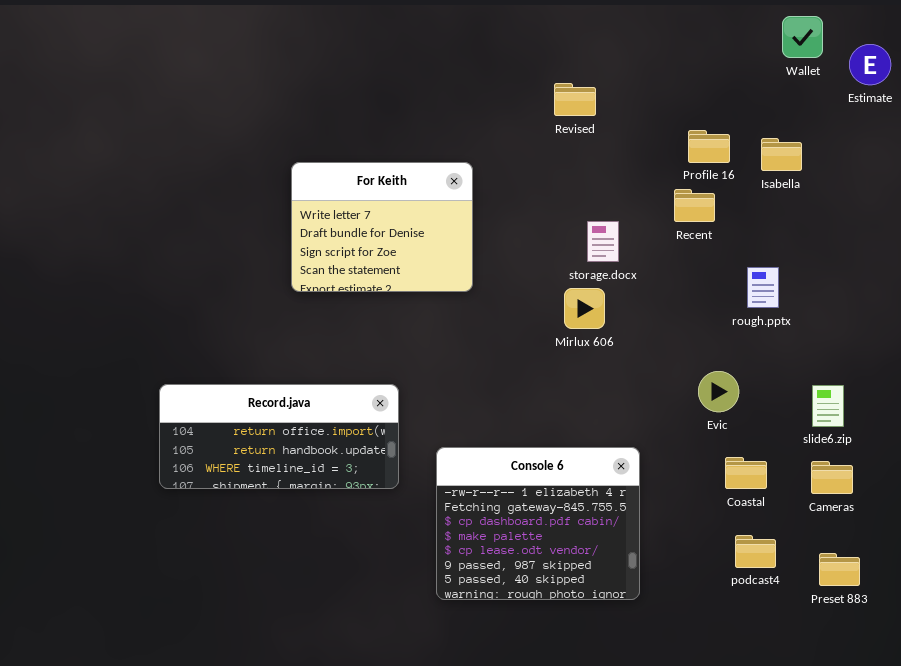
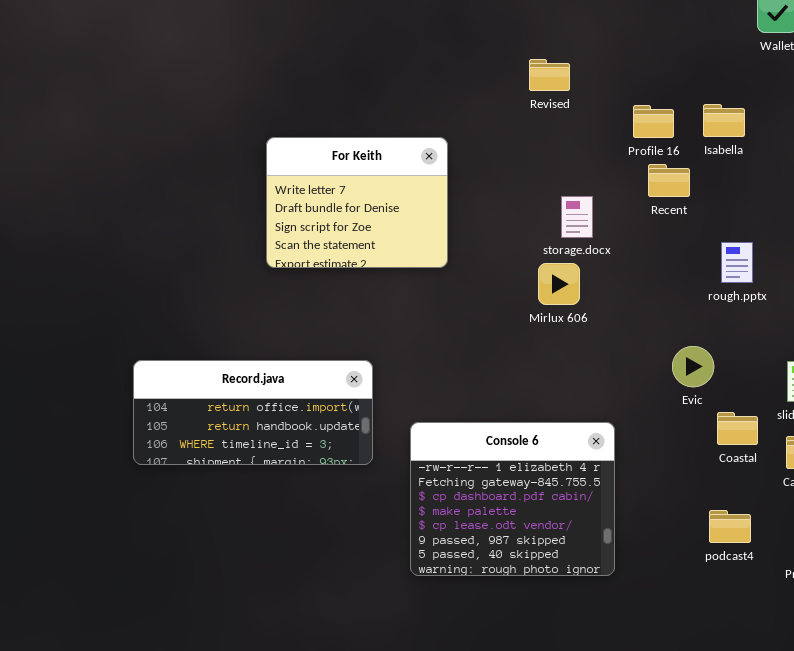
Profile 16: [688,130,730,163] -> [633,105,674,138], moved
Isabella: [761,138,802,171] -> [703,104,745,137], moved
Coastal: [725,457,767,489] -> [717,412,758,445], moved

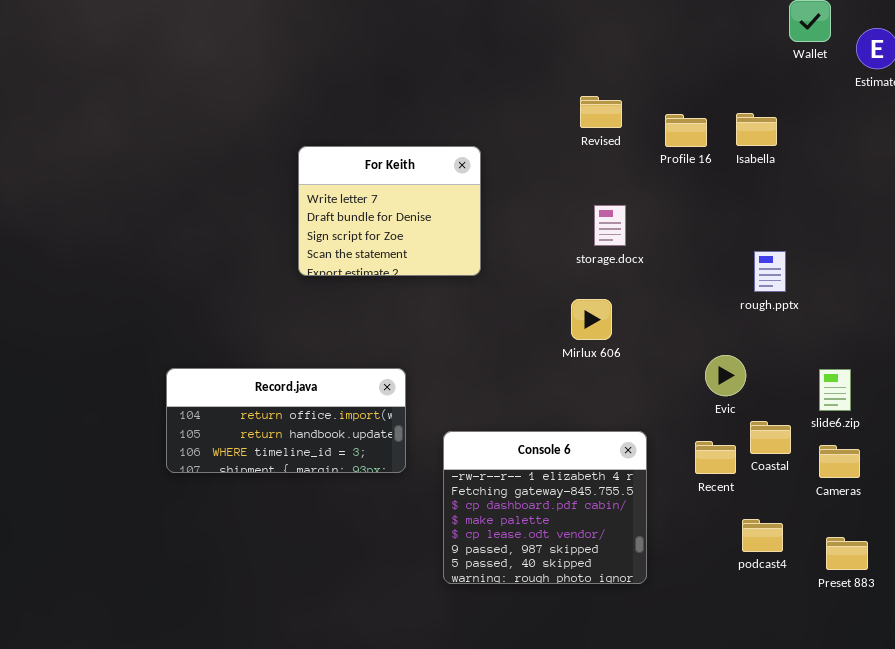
Revised: [529,59,570,91] -> [580,96,622,128], moved
Recent: [648,164,690,197] -> [695,441,736,474], moved
Mirlux 606: [538,263,580,305] -> [571,299,612,340], moved

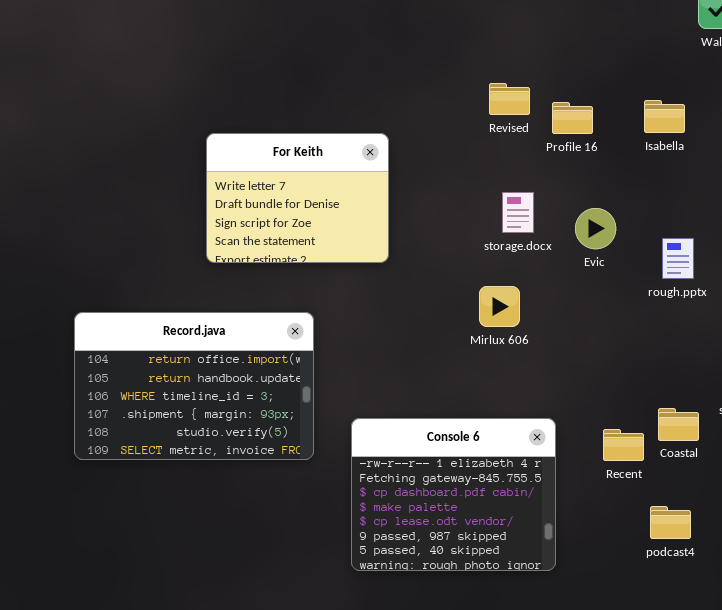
Profile 16: [665,114,707,147] -> [552,102,593,134], moved
Evic: [705,355,746,396] -> [575,208,616,249], moved
Record.java: [166,368,406,473] -> [74,312,314,460], resized

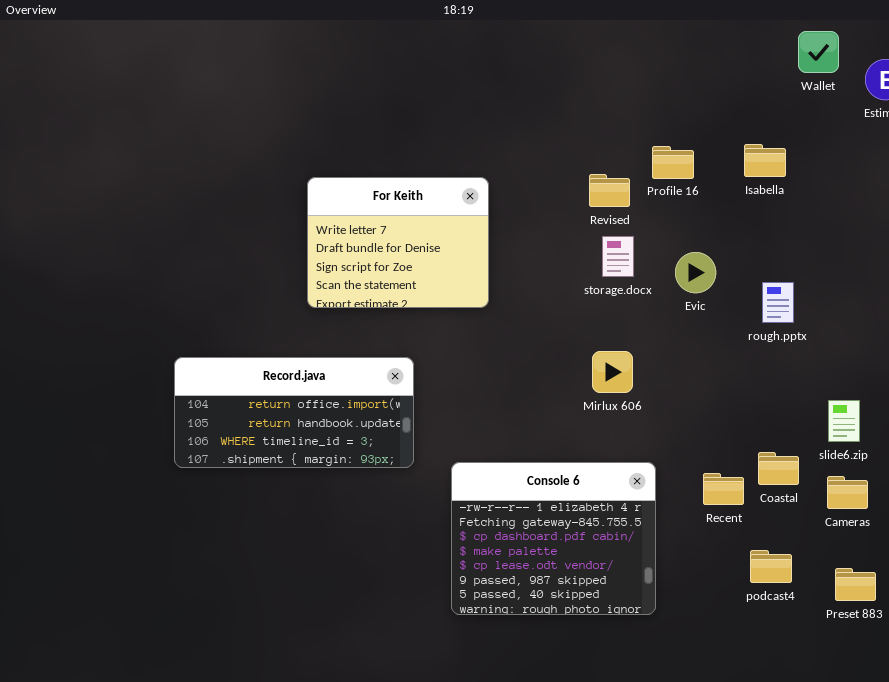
Revised: [489,83,530,115] -> [589,174,630,207], moved
Mirlux 606: [479,286,520,327] -> [592,351,633,393], moved
Record.java: [74,312,314,460] -> [174,357,414,468], resized

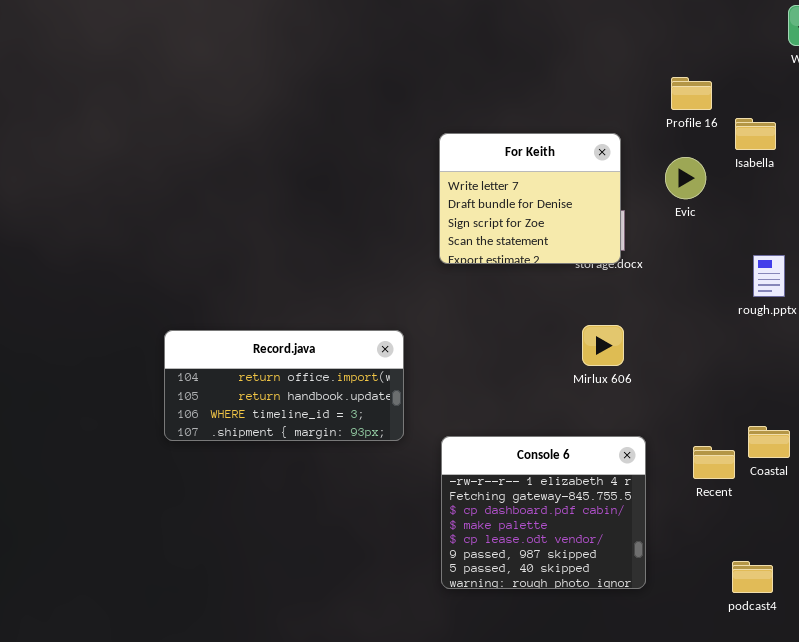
Profile 16: [652,146,694,179] -> [671,77,712,110], moved
For Keith: [307,177,489,308] -> [439,133,621,264], moved
Evic: [675,252,716,293] -> [665,157,706,199], moved
podcast4: [750,550,792,583] -> [732,561,773,593], moved

